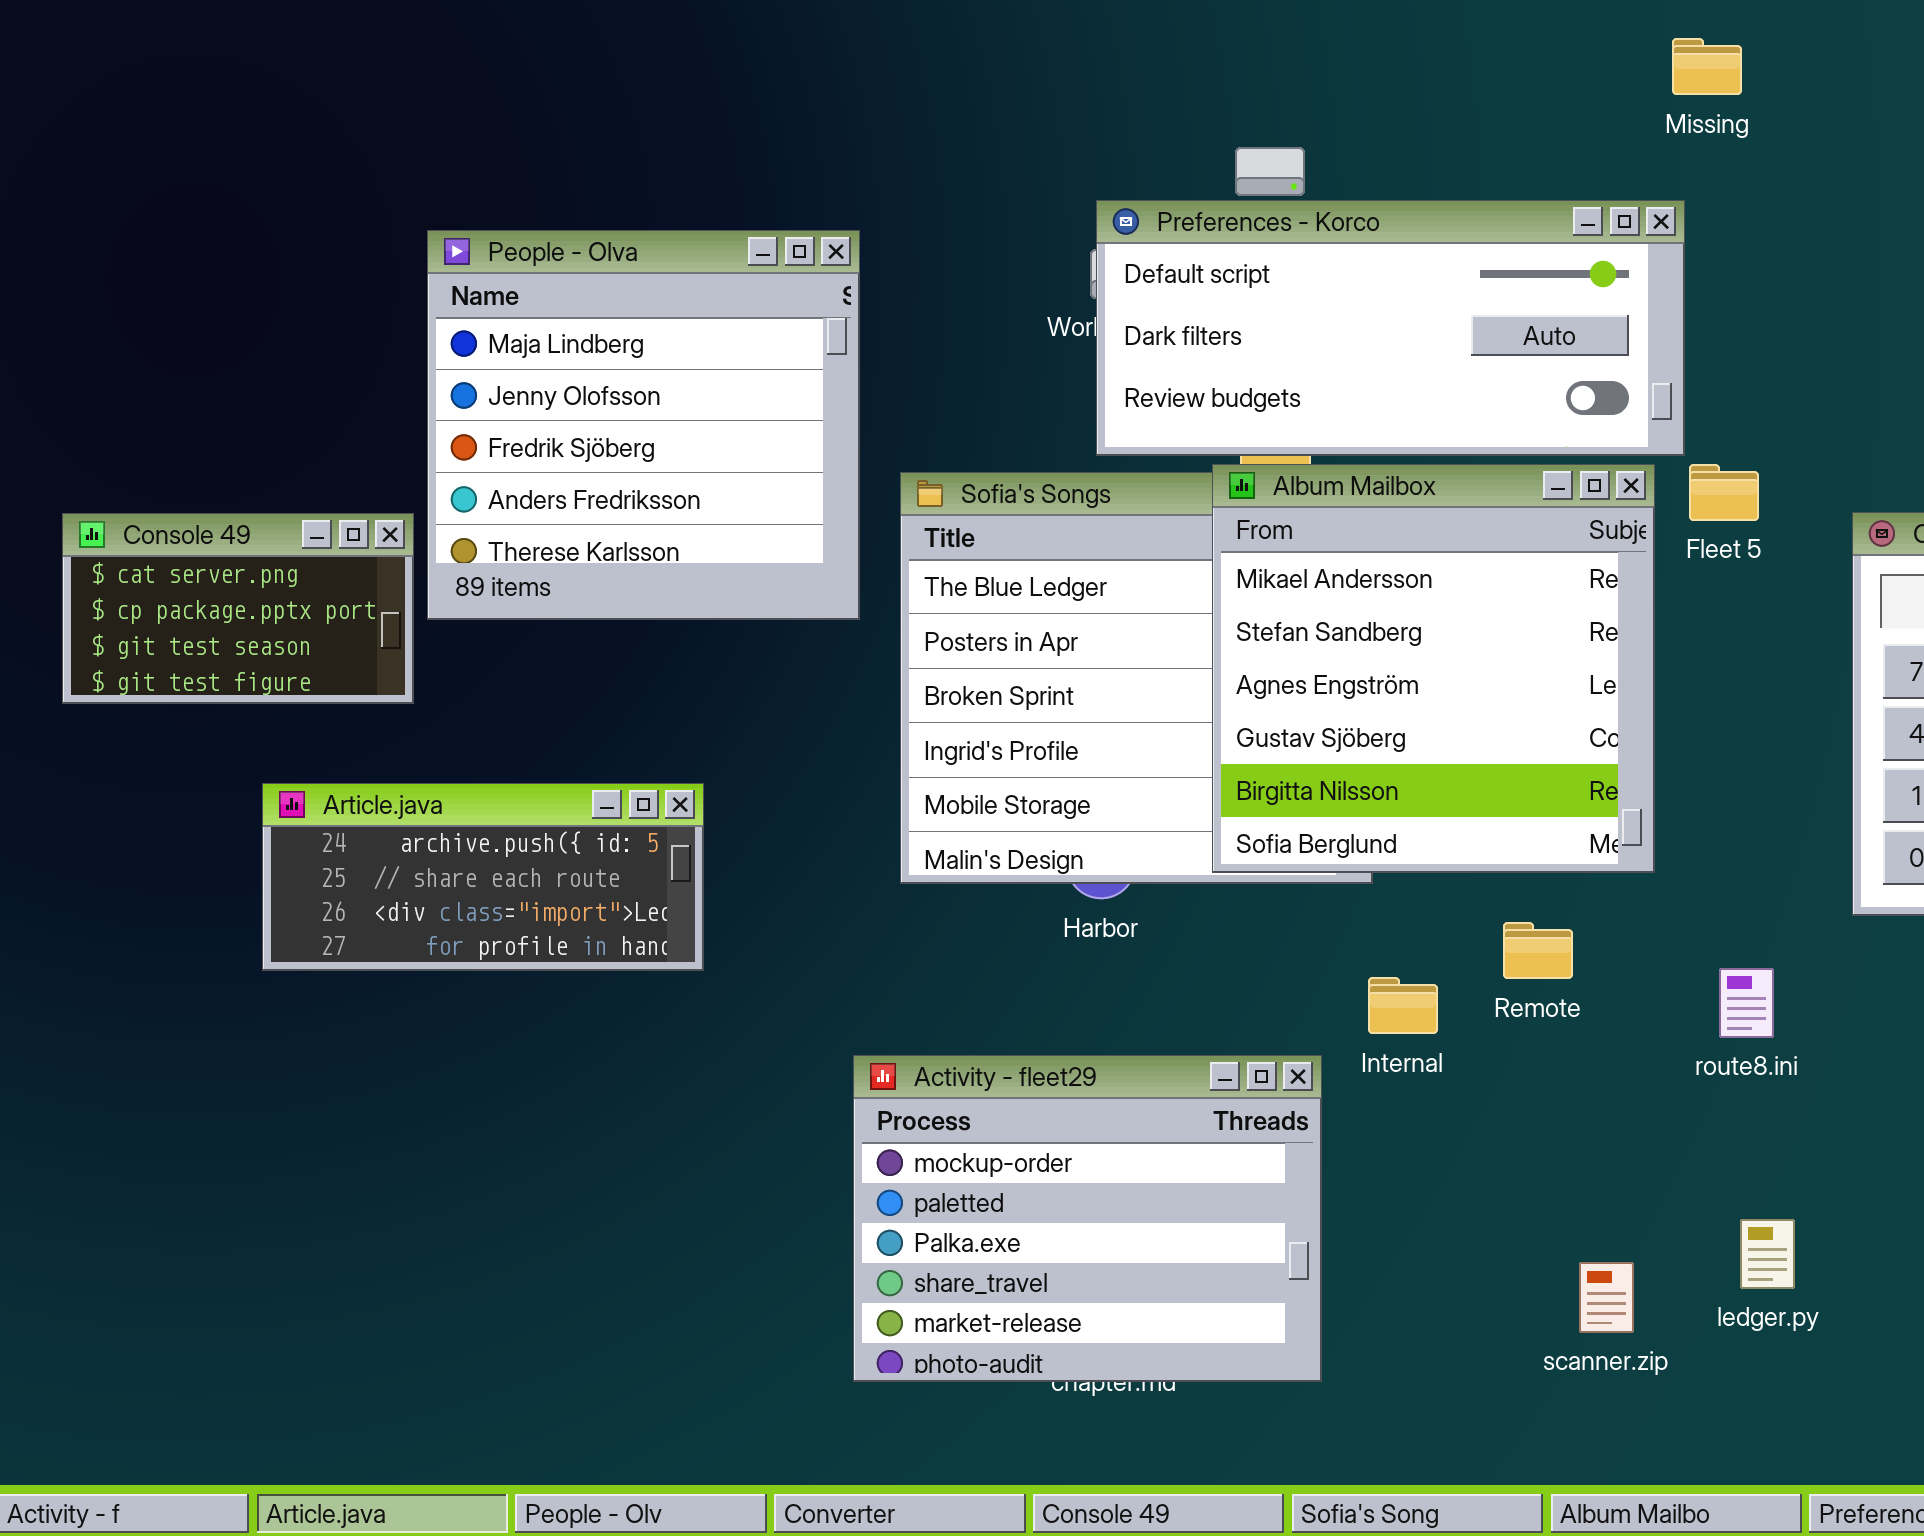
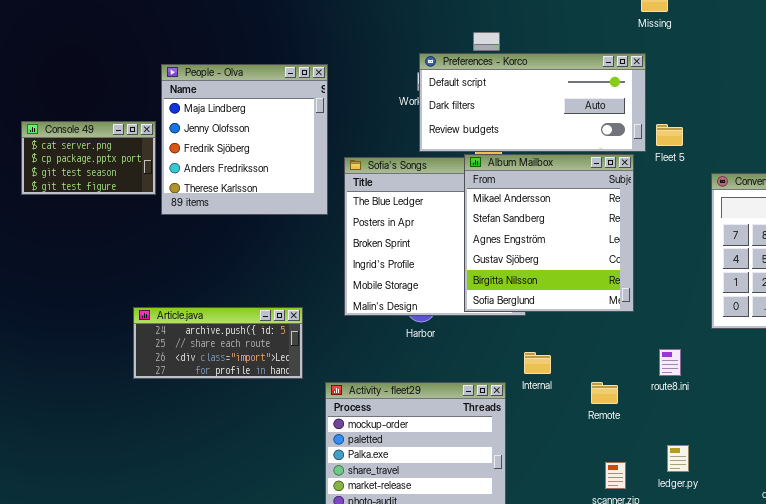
Fleet 5: [1689,464,1759,521] -> [656,124,683,146], moved
Console 49: [62,513,414,704] -> [21,121,156,195], moved
Article.java: [262,783,704,971] -> [133,307,303,379], moved
Remote: [1503,922,1573,979] -> [591,382,618,404], moved

